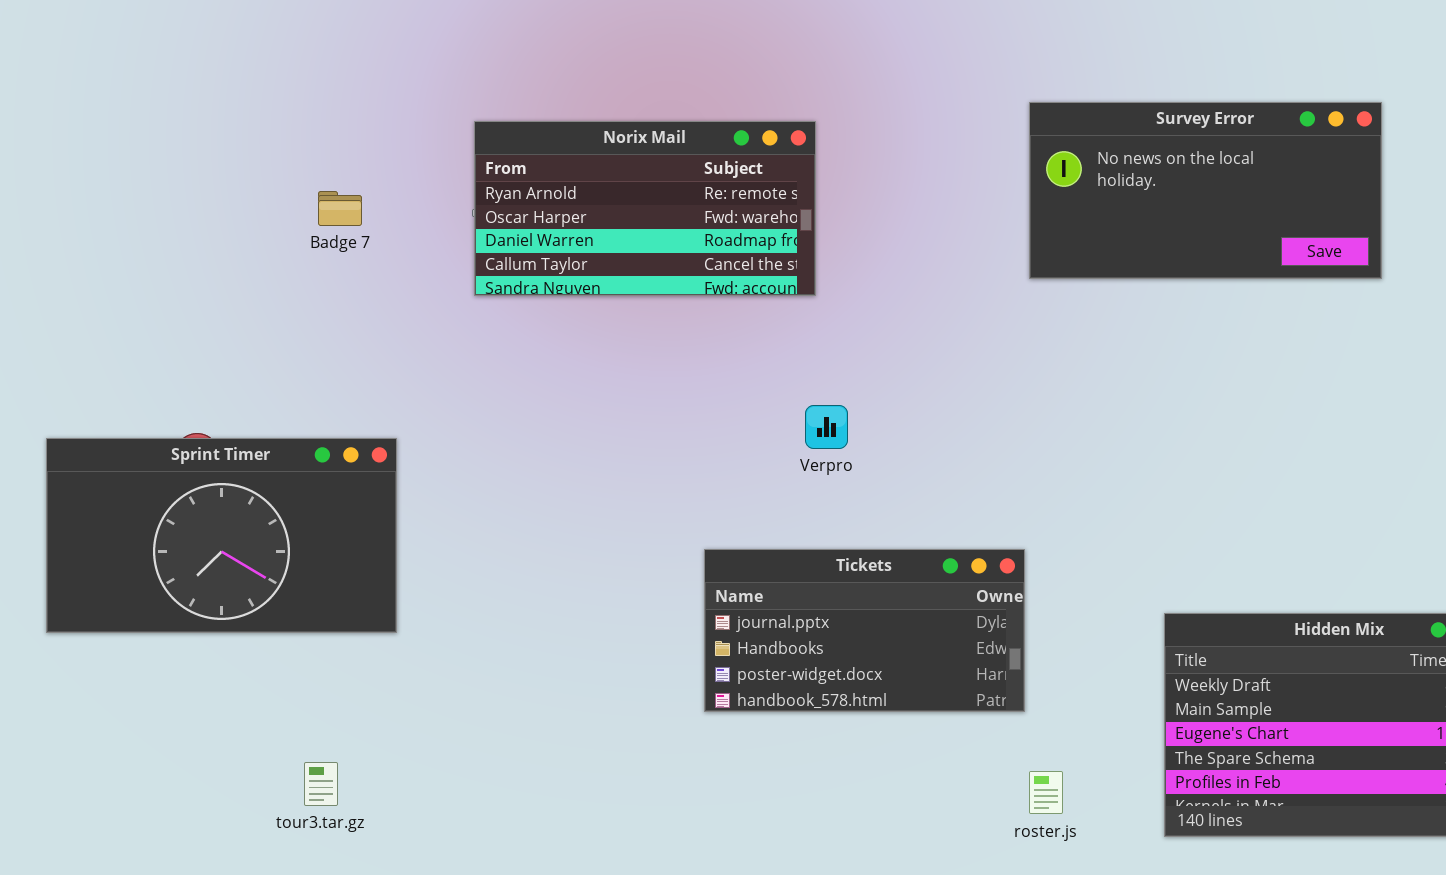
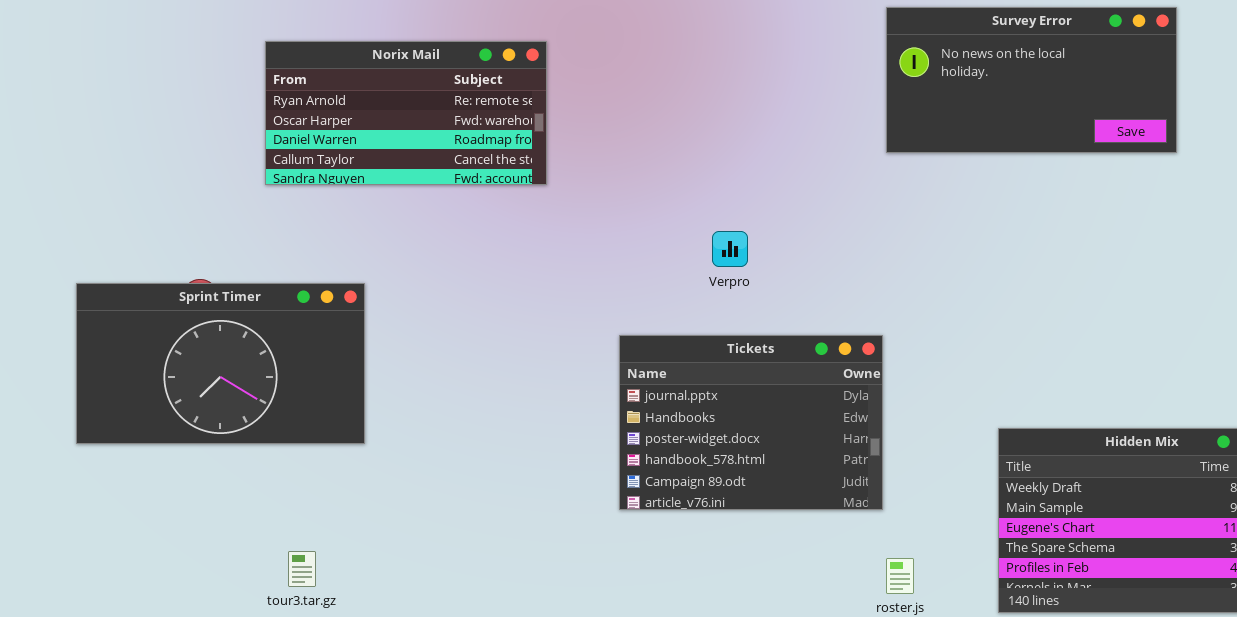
Norix Mail: [474,121,816,296] -> [265,41,547,185], moved
Verpro: [805,405,848,449] -> [712,231,748,267], moved
Tickets: [704,549,1025,712] -> [619,335,883,510], resized

